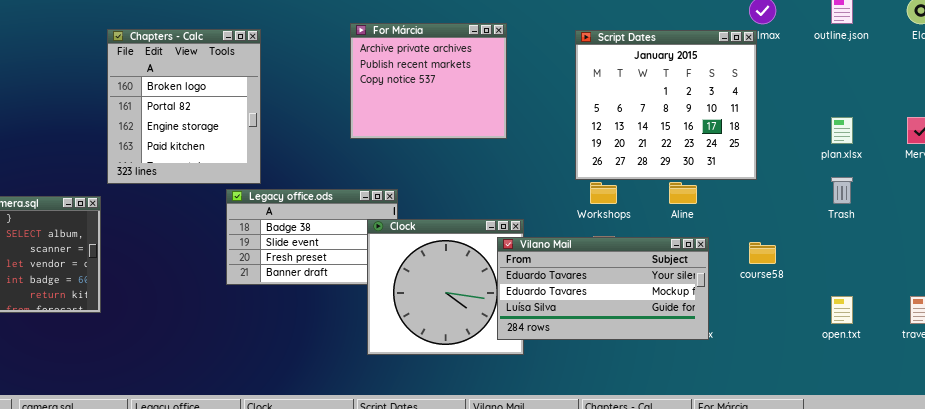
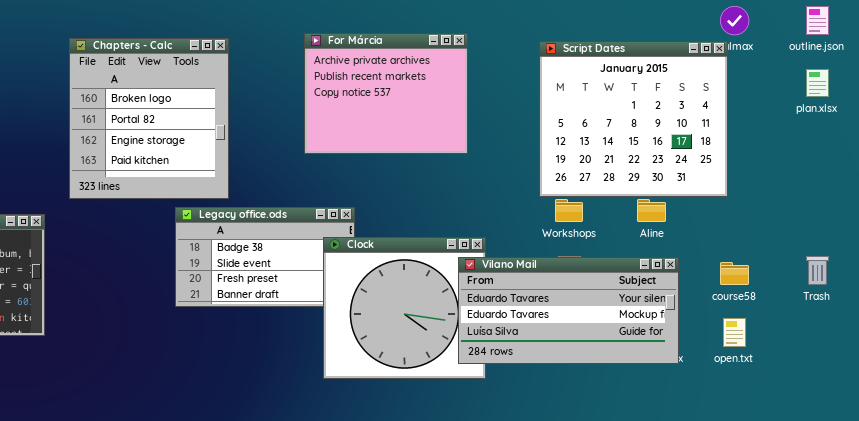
Chapters - Calc: [107,29,261,184] -> [69,38,229,199], moved
plan.xlsx: [831,117,853,144] -> [806,69,829,97], moved
Trash: [831,177,853,204] -> [806,256,829,285], moved
open.txt: [831,296,853,324] -> [723,318,746,347], moved

